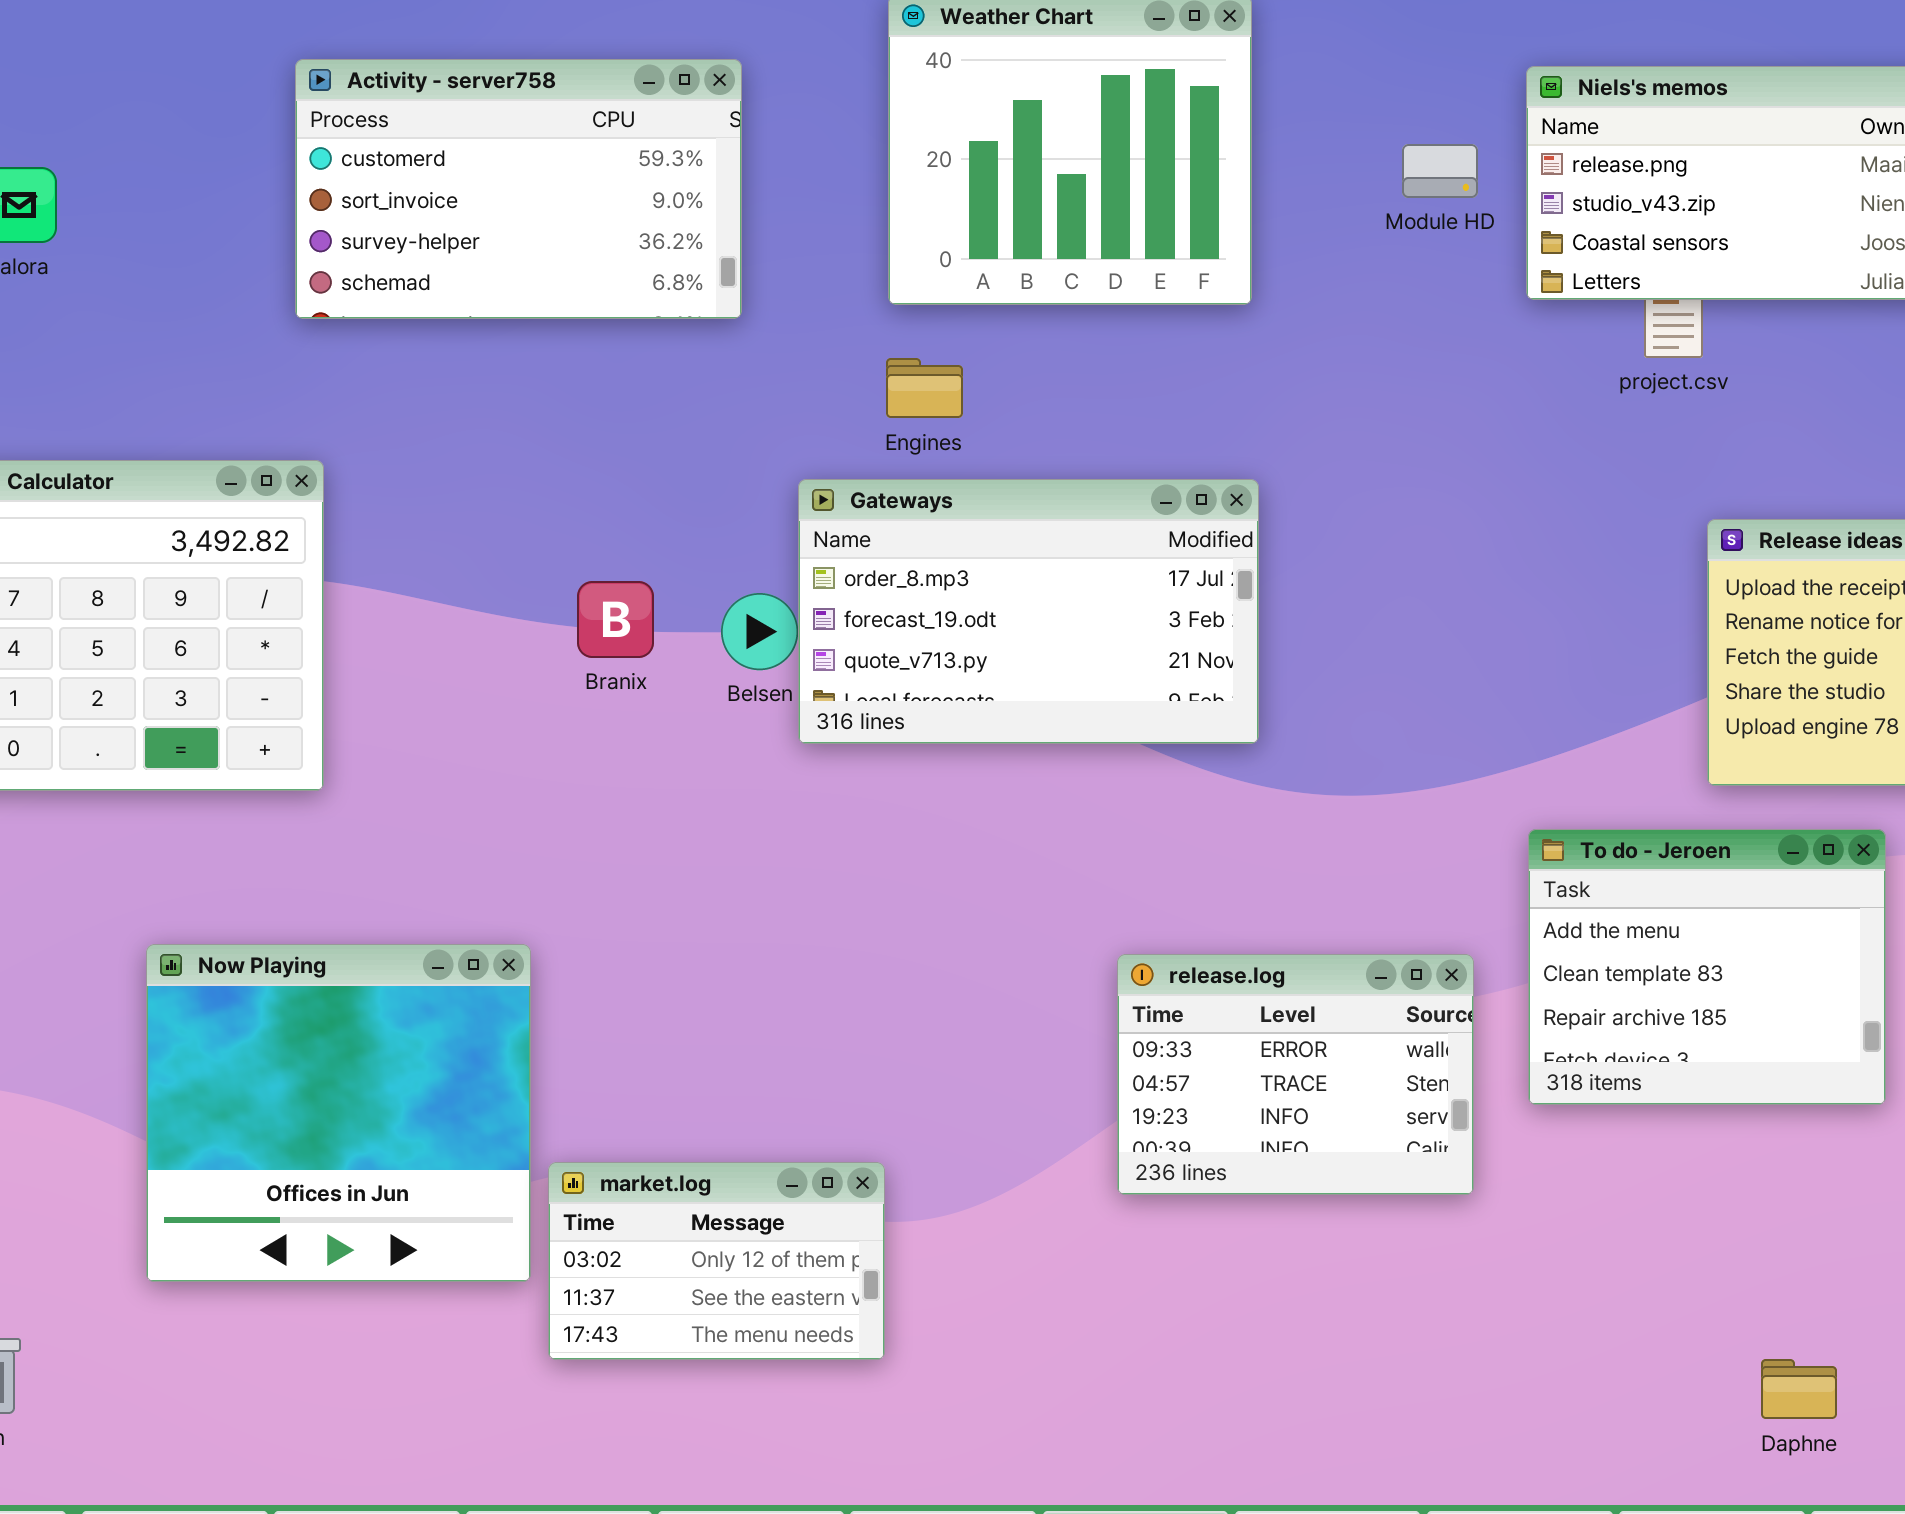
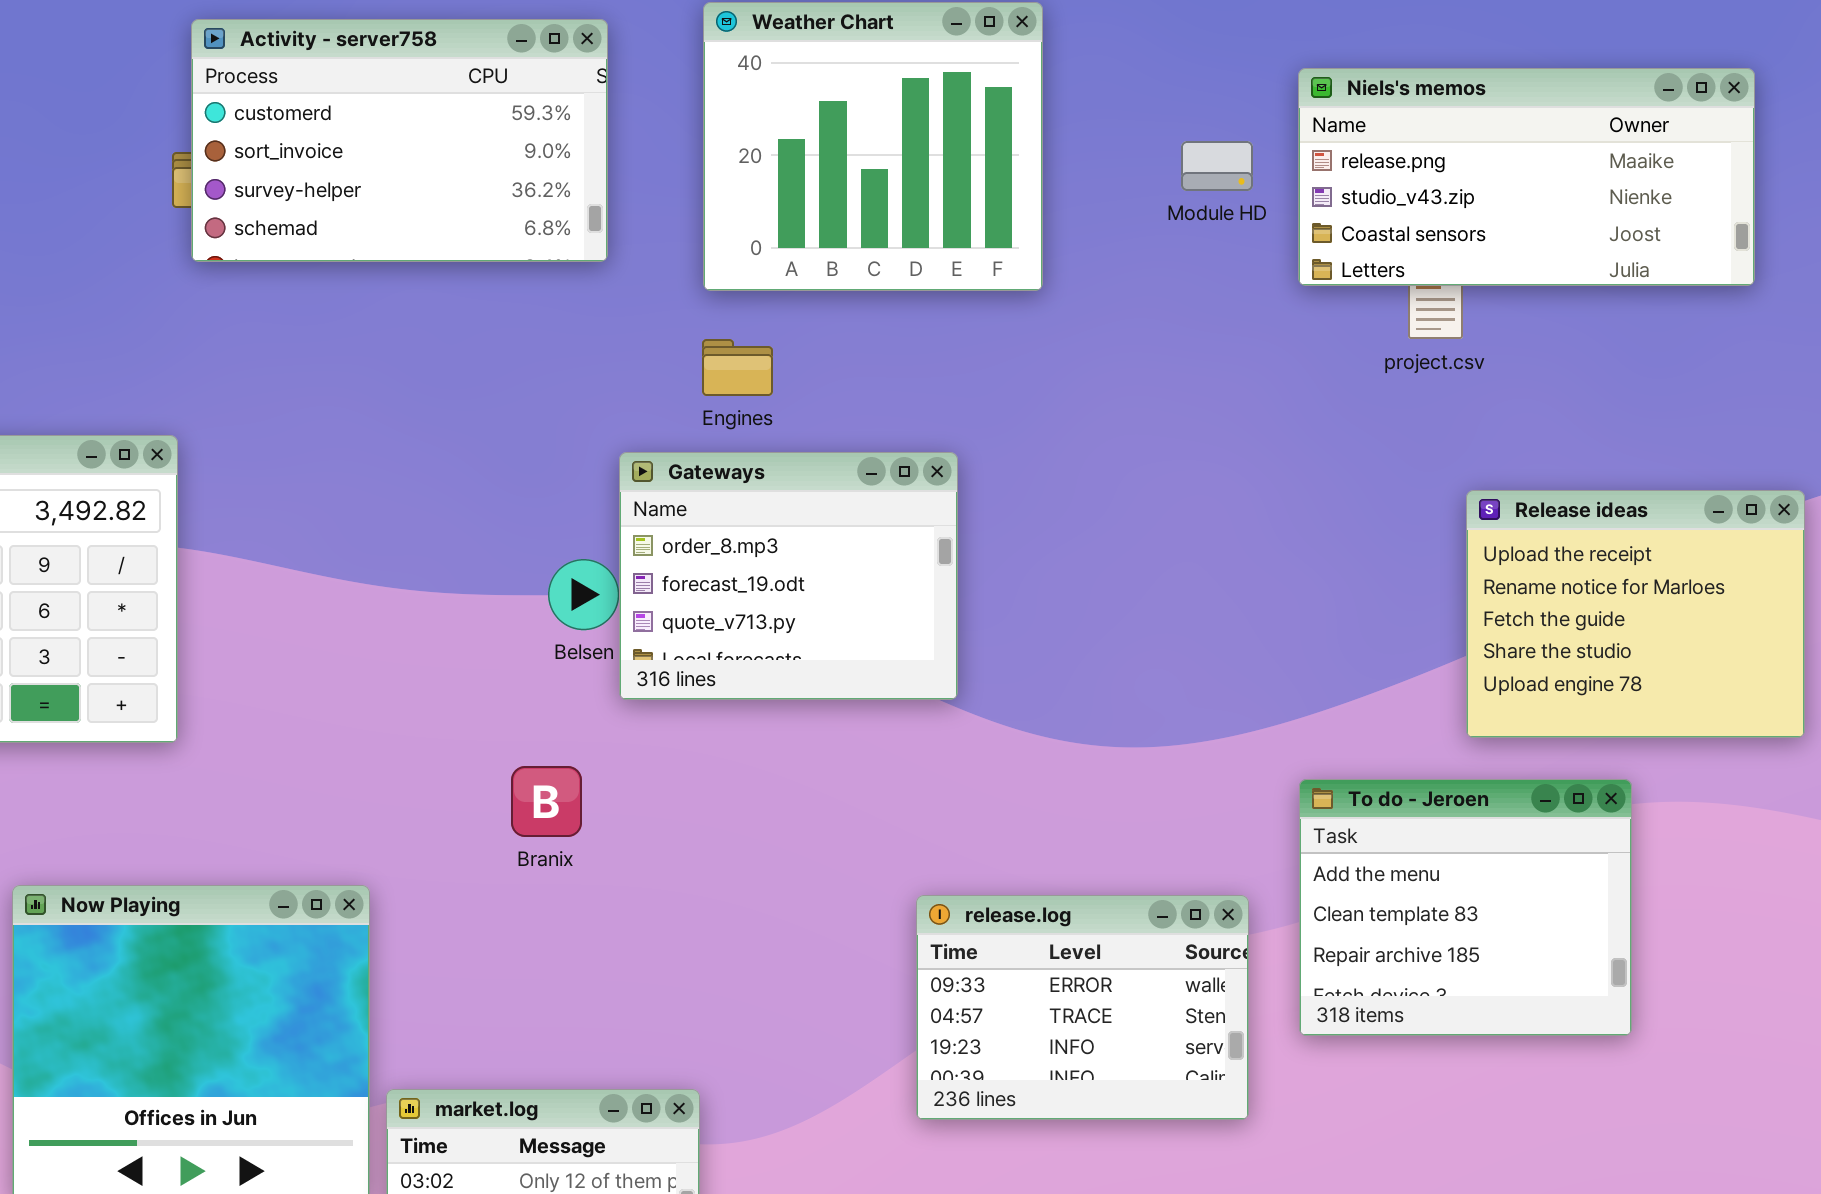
Activity - server758: [295,59,742,319] -> [191,19,608,262], moved
Gateways: [798,479,1259,744] -> [619,452,958,700], resized
Branix: [577,581,654,658] -> [511,766,582,837], moved

